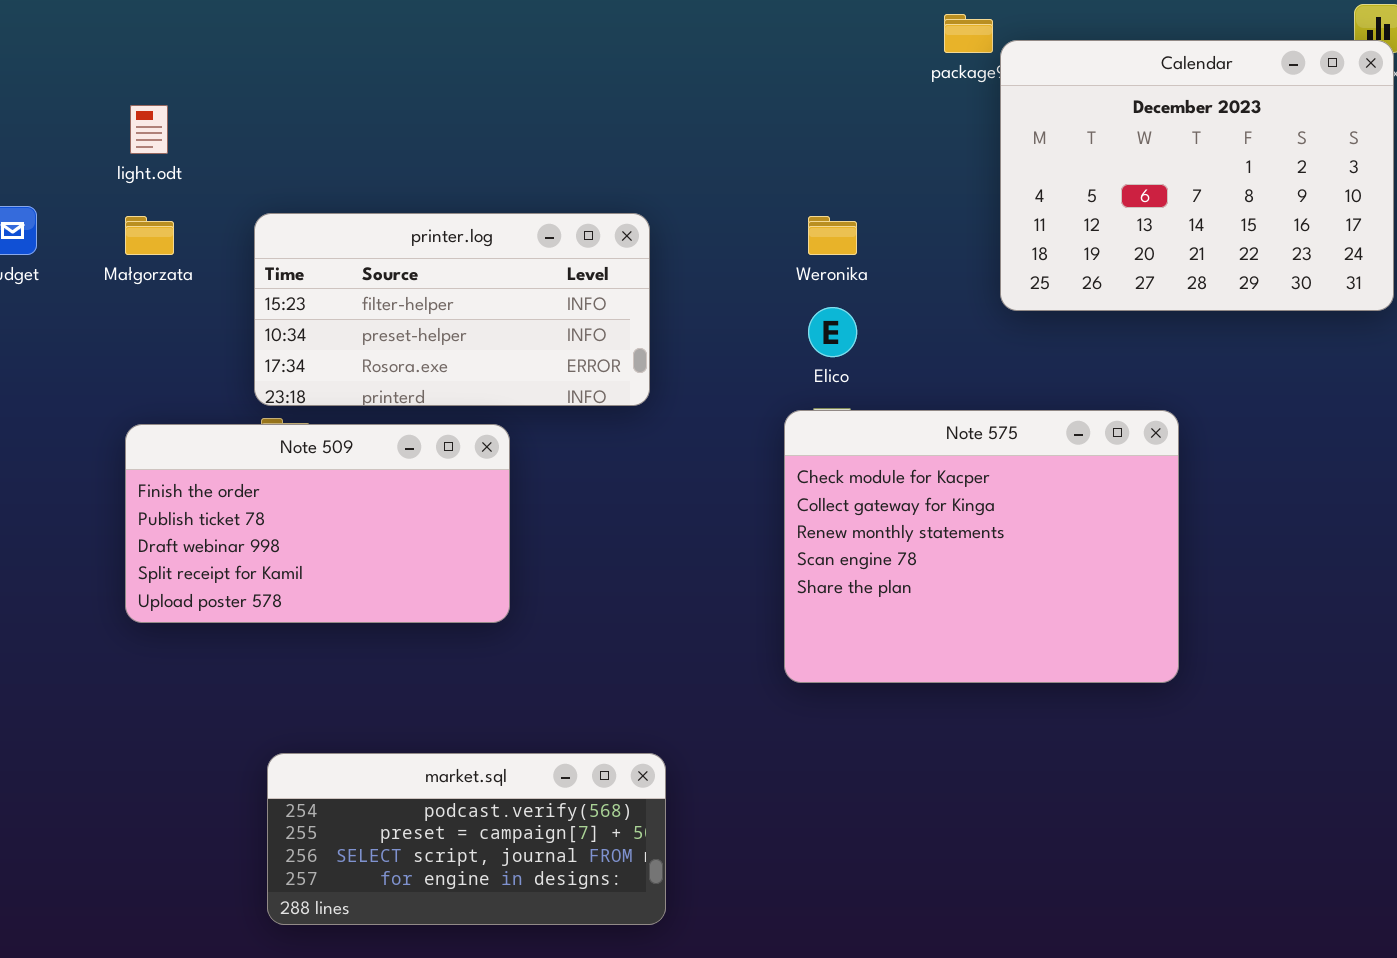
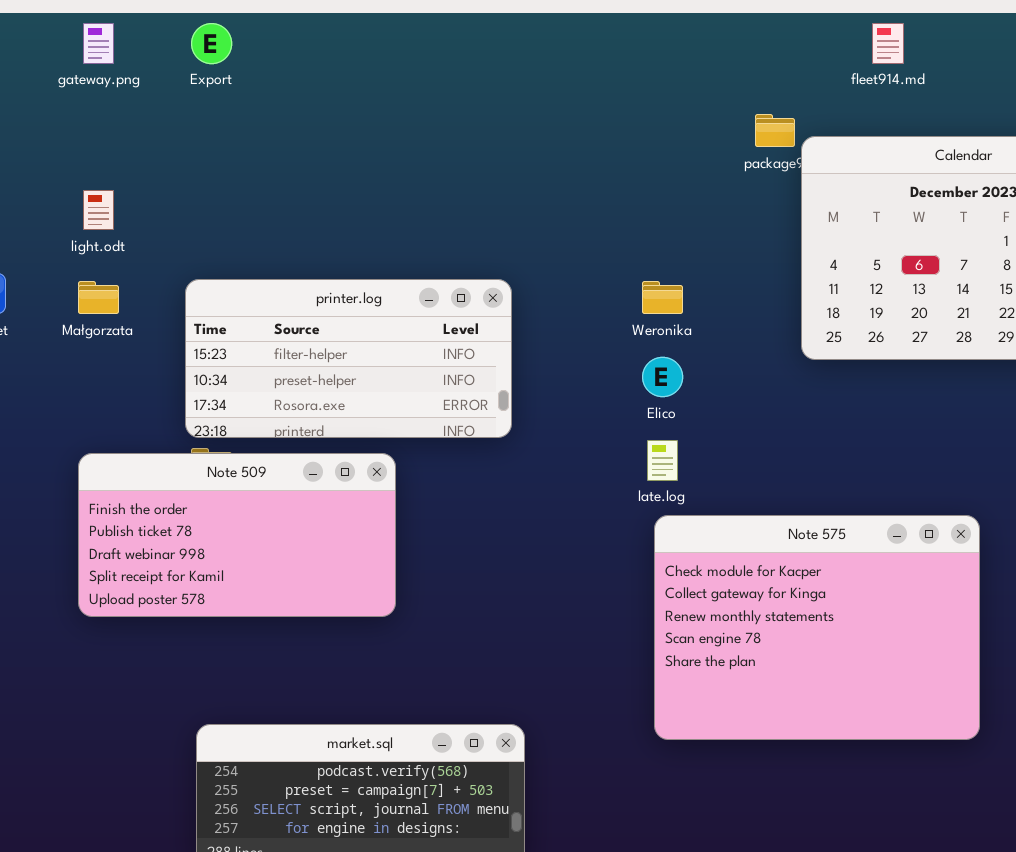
Note 575: [784,410,1179,683] -> [654,515,980,740], moved

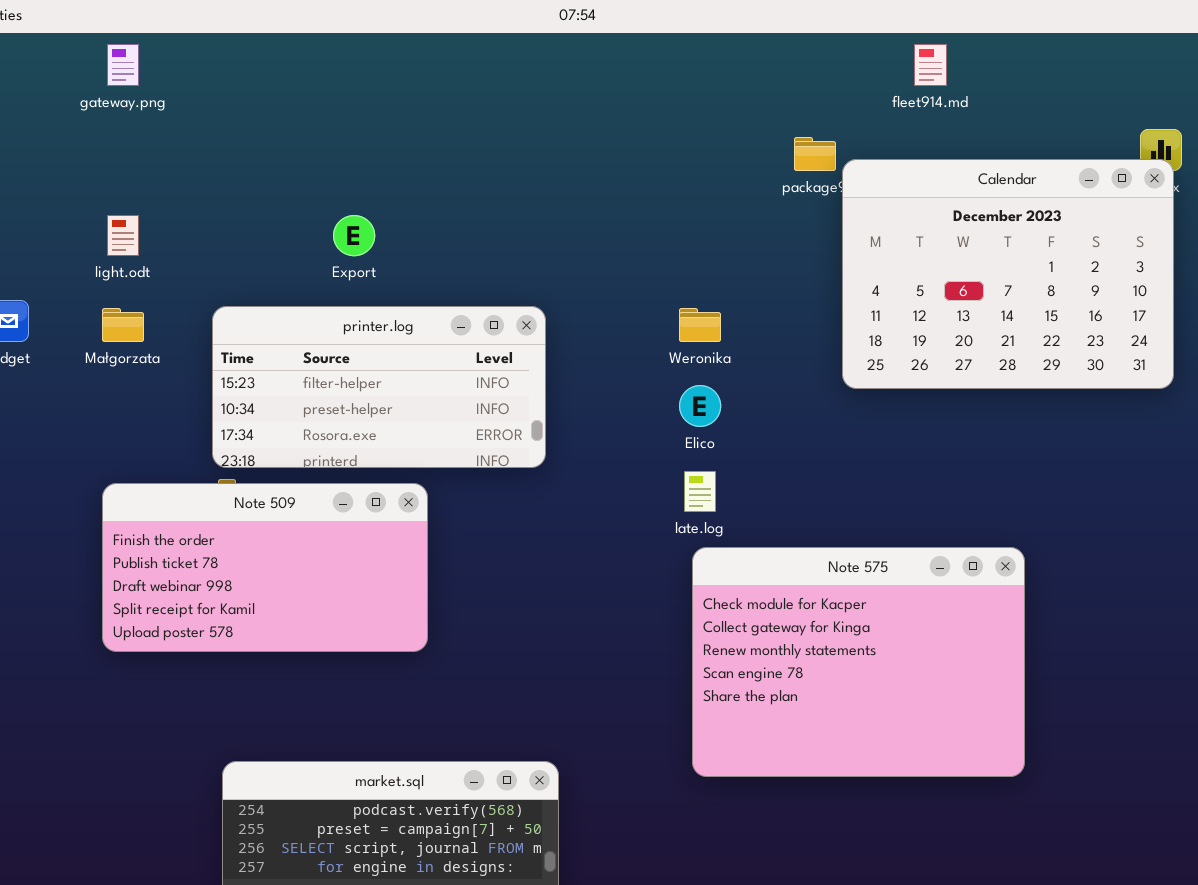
Export: [191,23,232,64] -> [333,215,375,256], moved

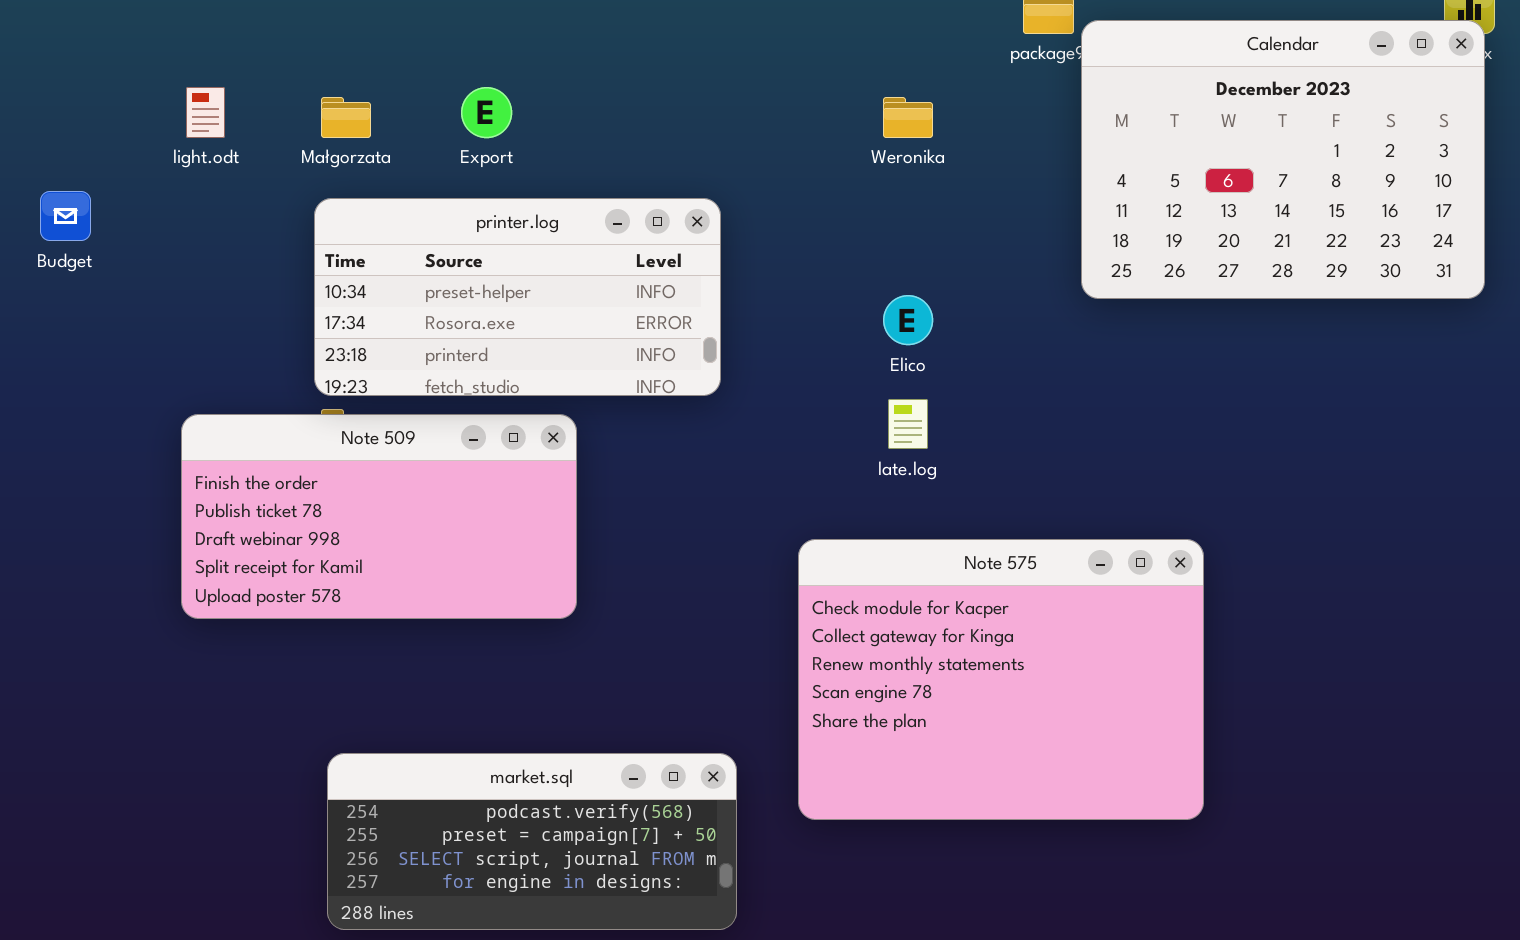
printer.log: [212,306,546,468] -> [314,198,721,396], scrolled down 1 row
Małgorzata: [102,308,144,342] -> [321,97,371,138], moved
Weronika: [679,308,721,342] -> [883,97,933,138], moved
Note 575: [692,547,1025,777] -> [798,539,1204,820], moved

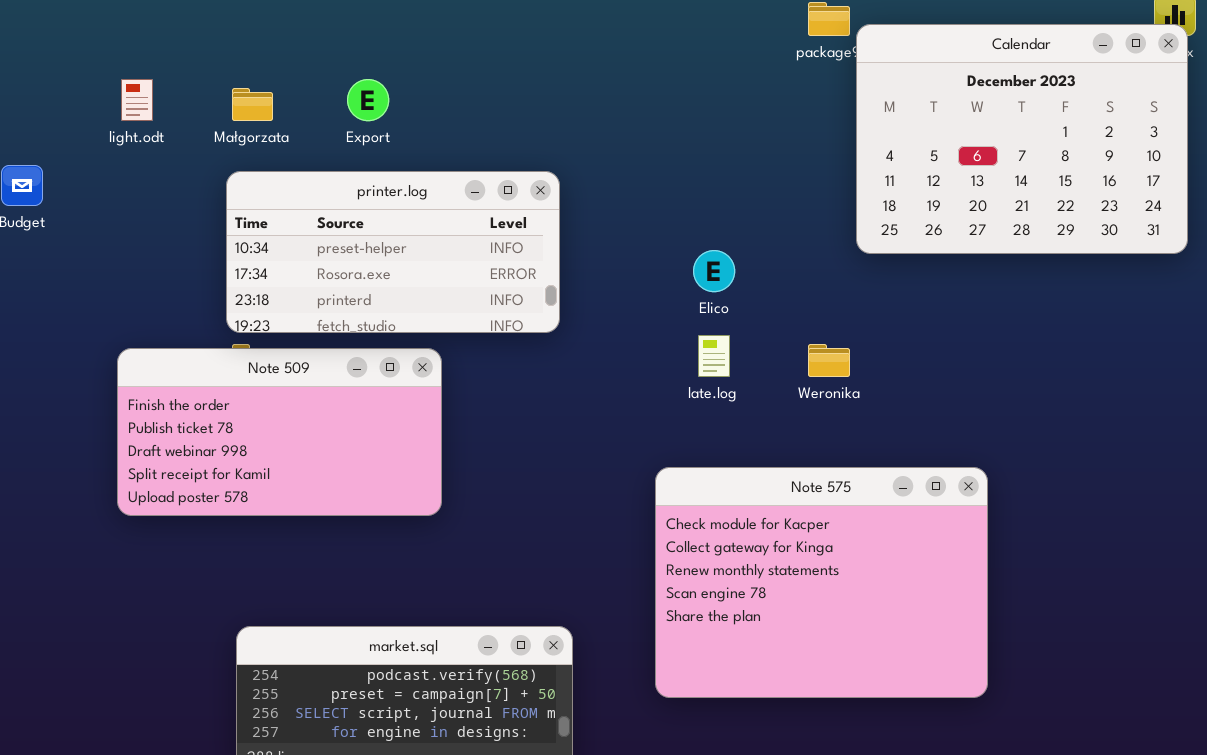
Weronika: [883,97,933,138] -> [808,344,850,377], moved
Note 575: [798,539,1204,820] -> [655,467,988,698], moved

